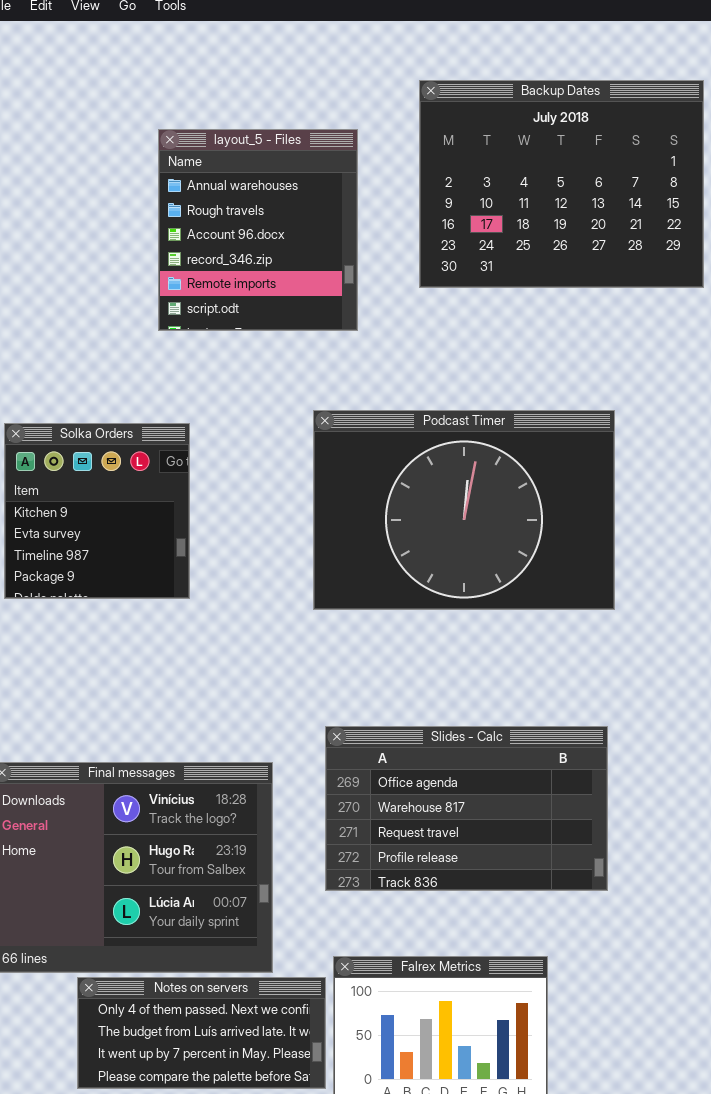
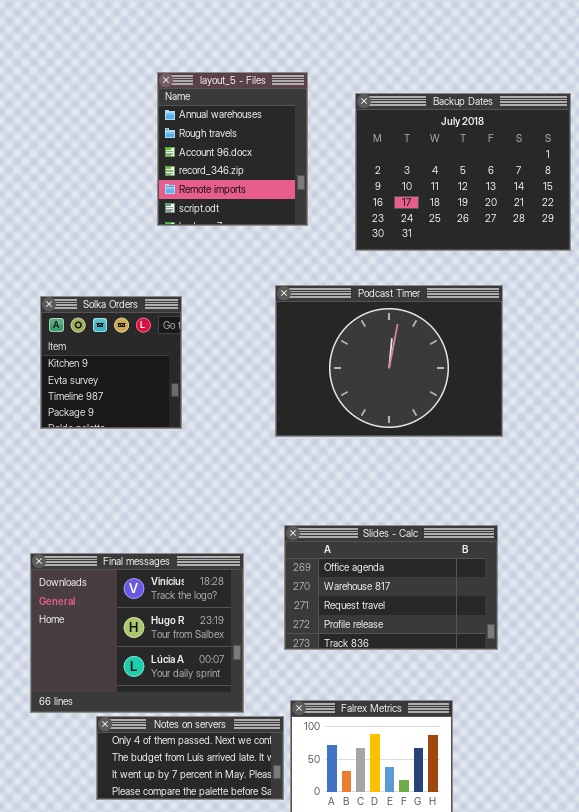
Backup Dates: [419,80,704,288] -> [355,93,571,251], moved

